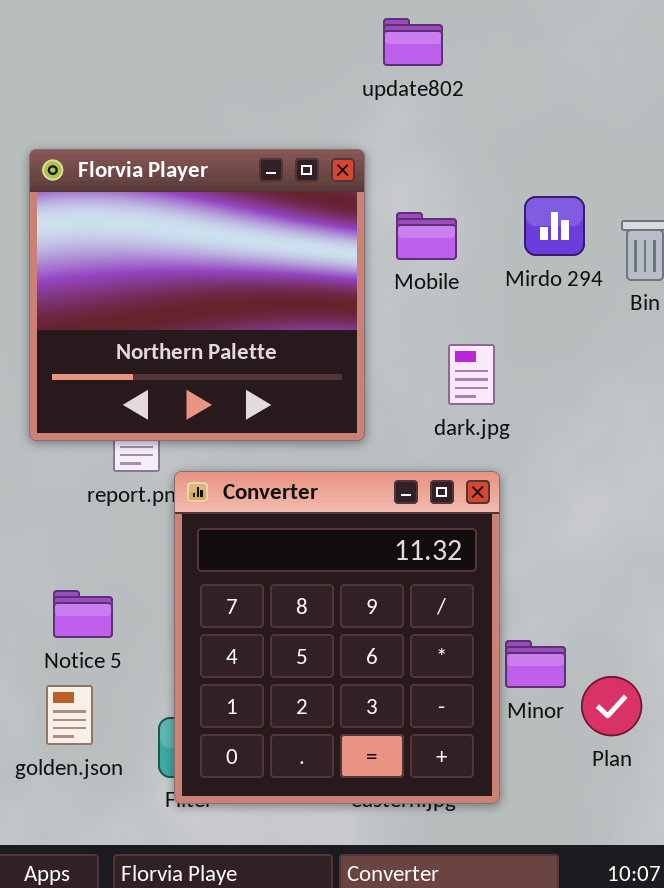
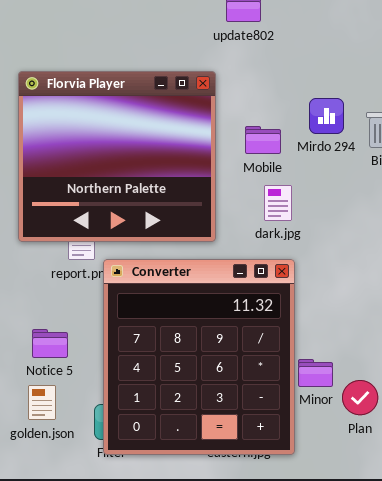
Mobile: [396,212,457,260] -> [245,126,281,154], moved

